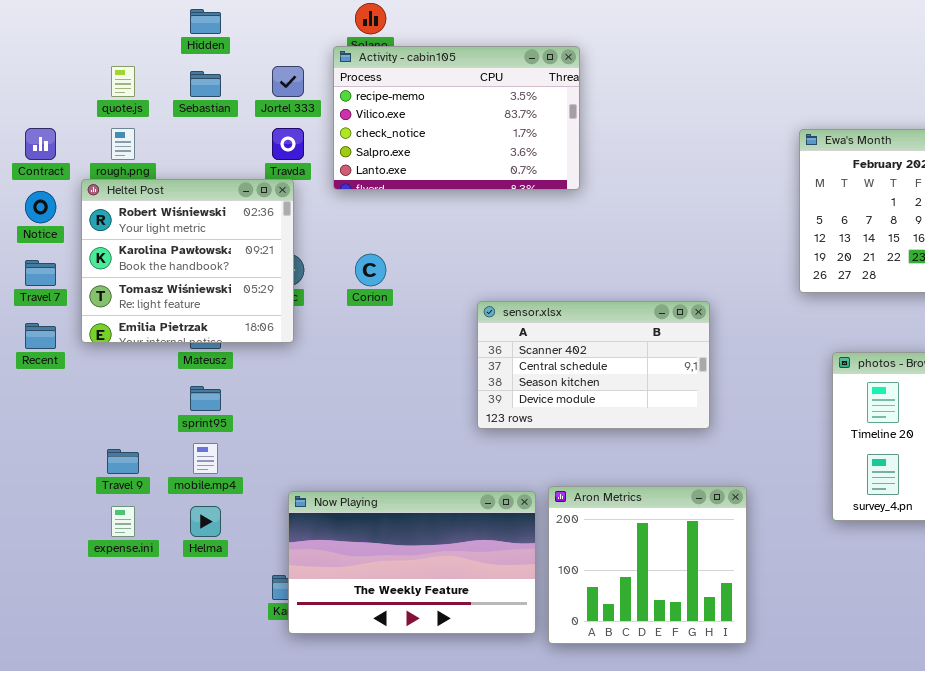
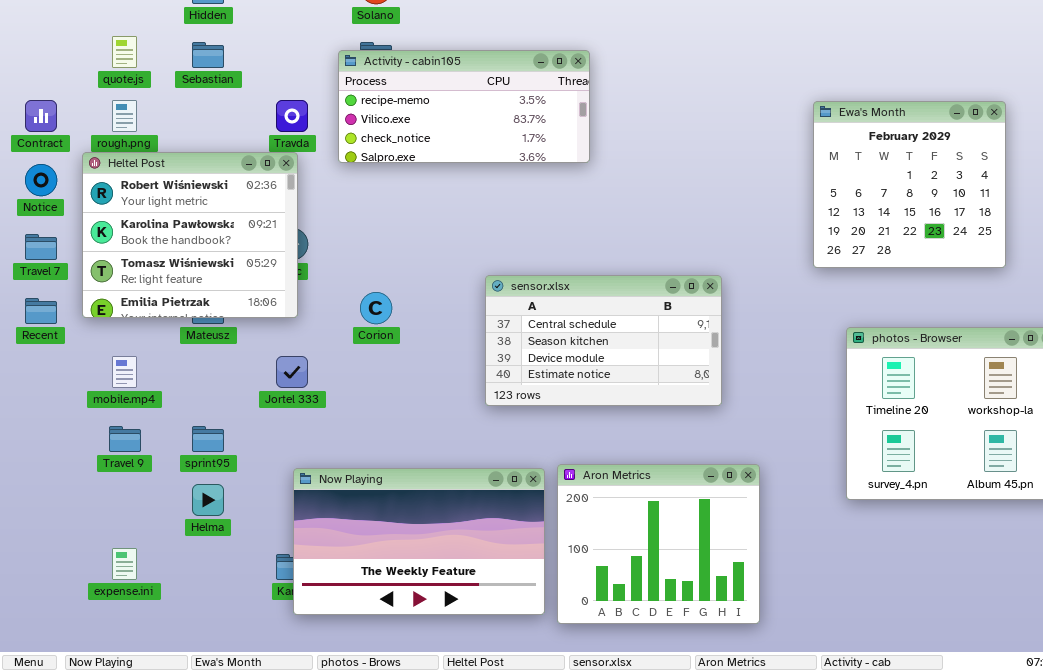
Activity - cabin105: [333,46,580,190] -> [338,50,590,163], resized
Jortel 333: [272,66,304,97] -> [276,356,308,388], moved
Corion: [355,254,386,286] -> [360,292,392,324], moved
sensor.xlsx: [477,301,710,429] -> [485,275,722,406], scrolled down 1 row
sprint95: [190,386,221,411] -> [192,426,224,452], moved
mobile.mp4: [193,443,218,474] -> [112,356,137,388], moved
expense.ini: [111,506,135,537] -> [112,548,137,580], moved

